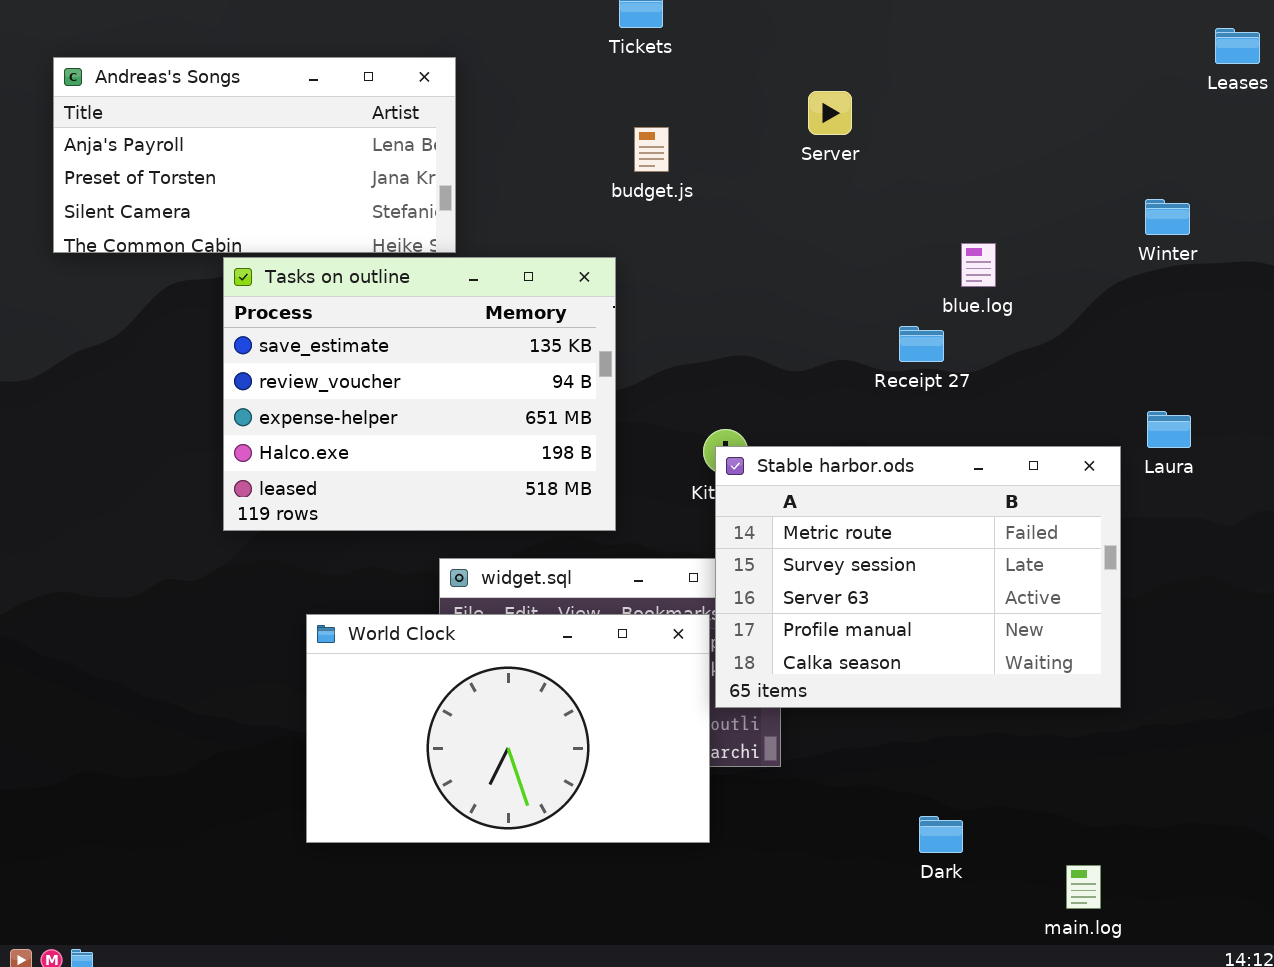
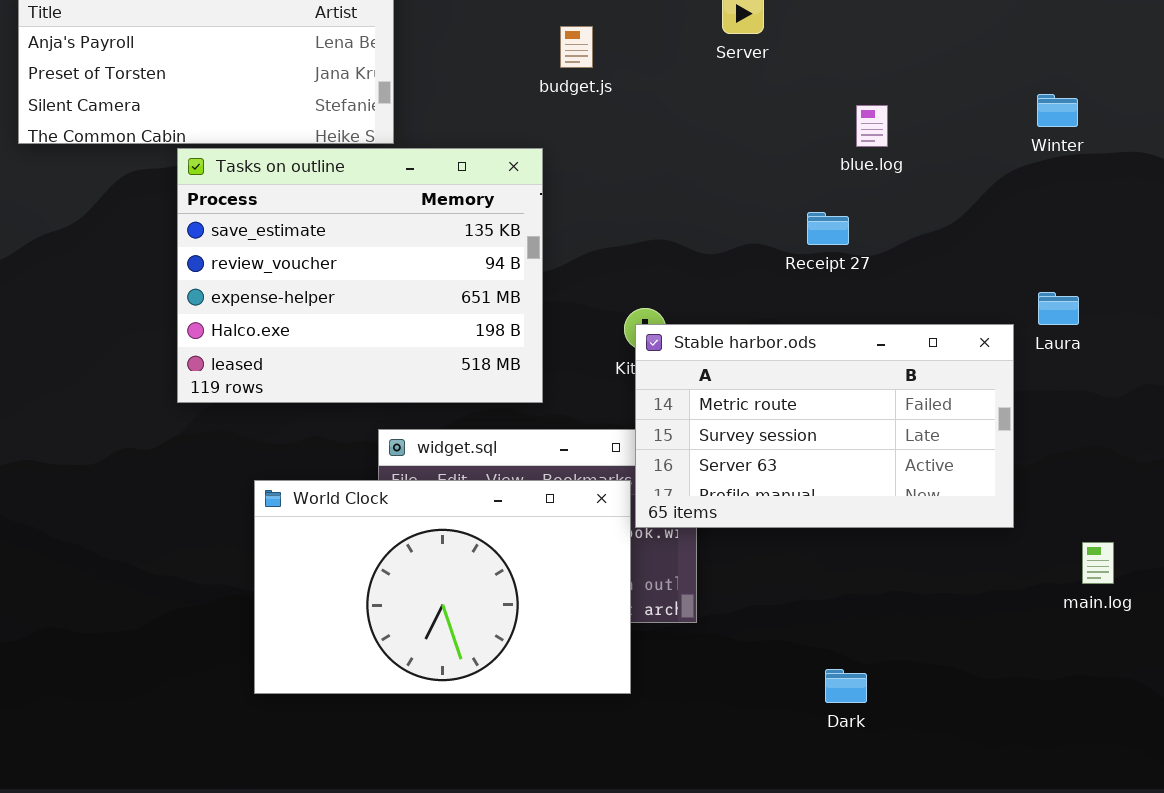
blue.log: [961,243,996,287] -> [856,105,888,147], moved
Stable harbor.ods: [715,446,1121,708] -> [635,324,1014,528], resized
main.log: [1066,865,1101,909] -> [1082,542,1114,584], moved

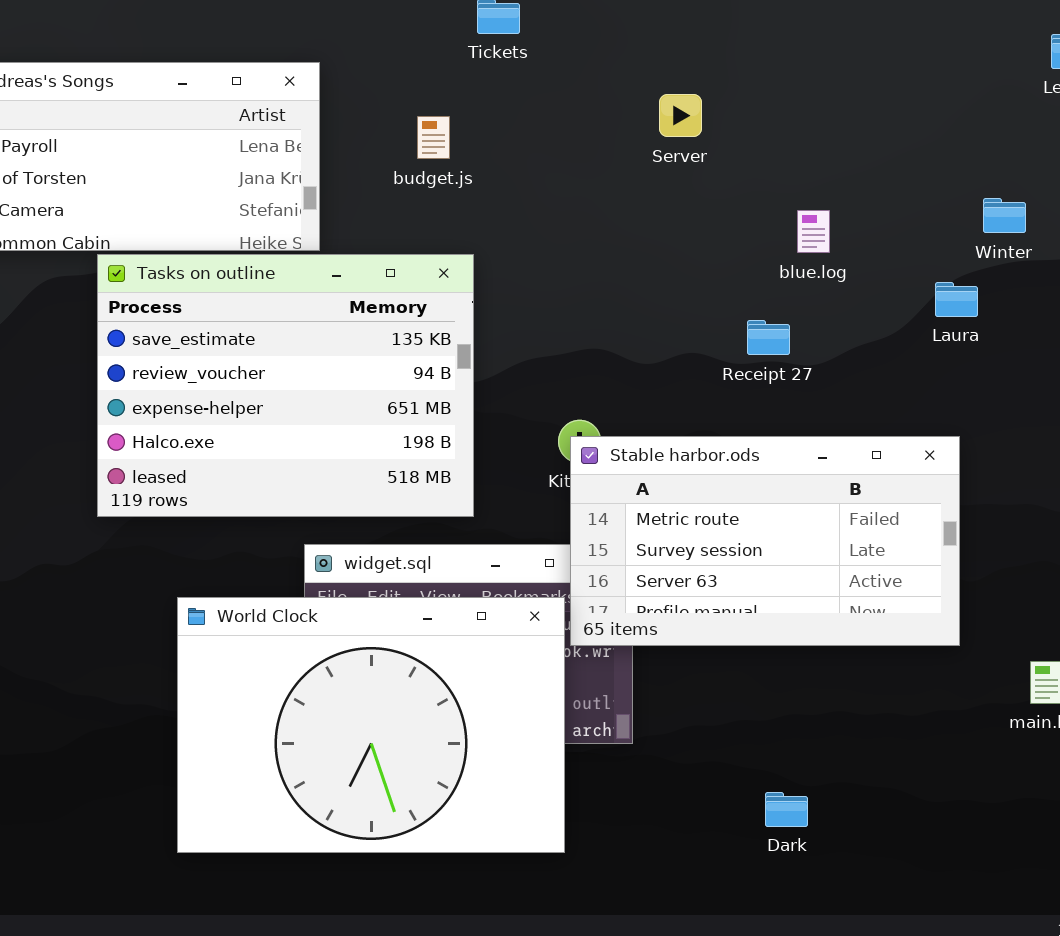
budget.js: [560,26,593,68] -> [417,116,450,159], moved
Laura: [1038,292,1079,325] -> [935,282,978,317], moved
World Clock: [254,480,631,694] -> [177,597,565,853], resized

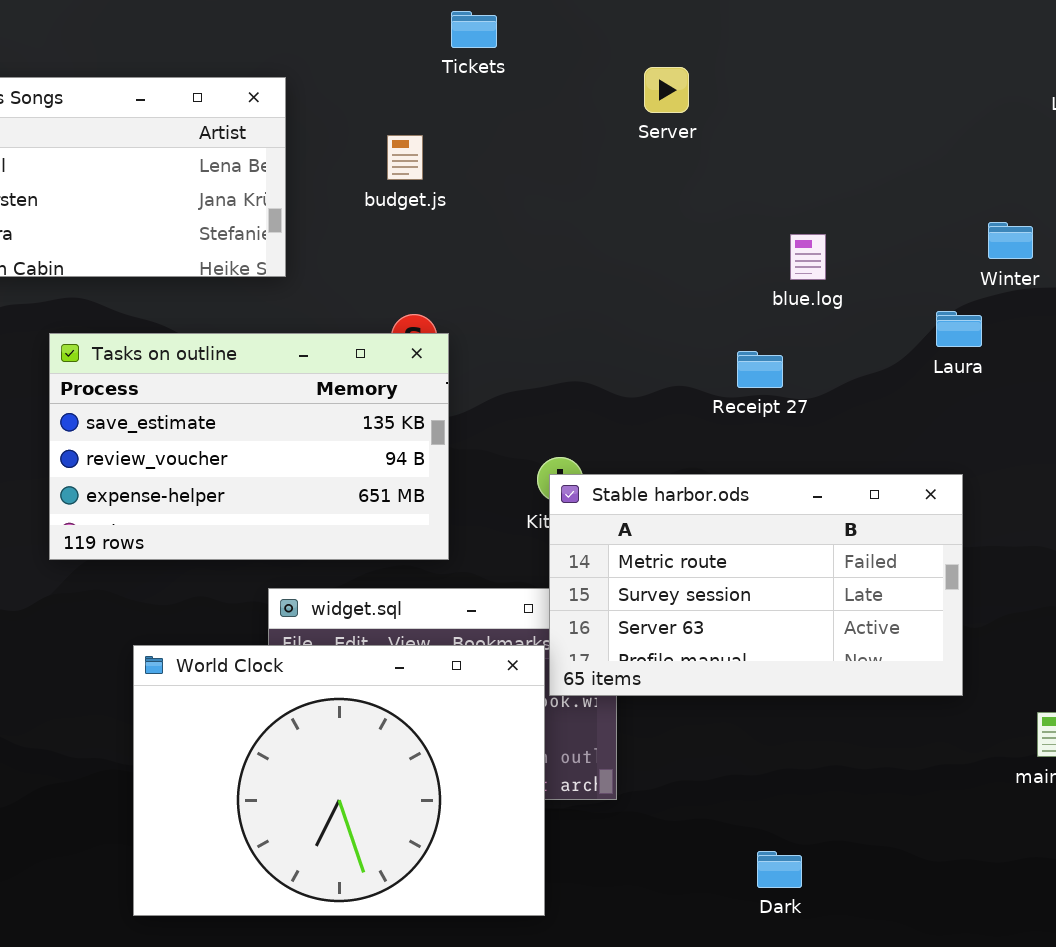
Server: [659,94,702,137] -> [644,67,689,113], moved
Tasks on outline: [97,254,474,517] -> [49,333,449,560], resized

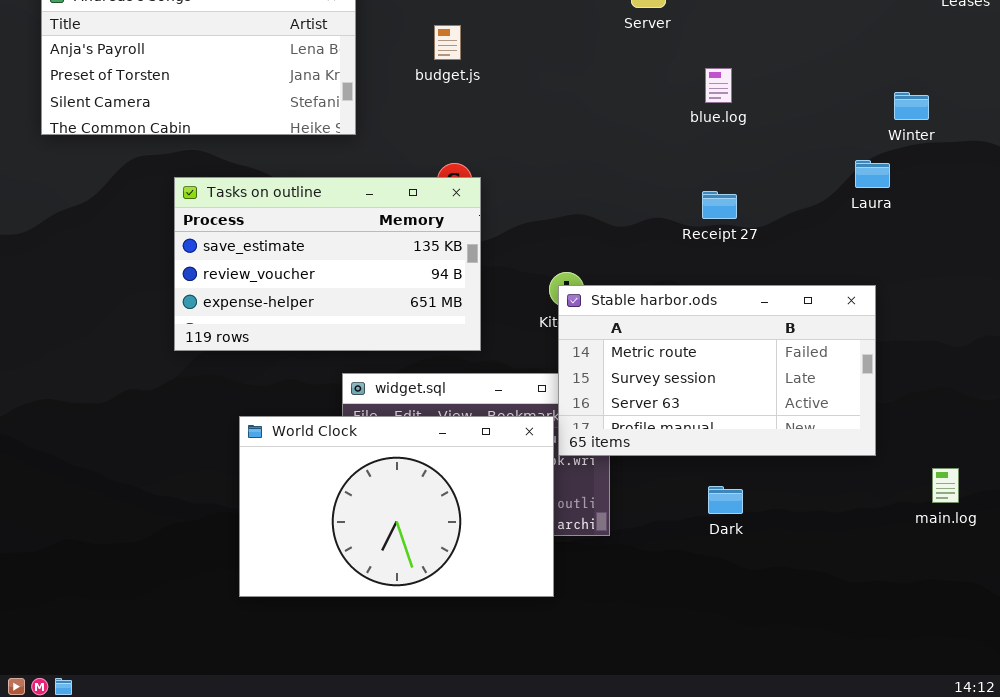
blue.log: [790,234,826,280] -> [705,68,732,103], moved
World Clock: [133,645,545,916] -> [239,416,554,597], resized
Dark: [757,851,802,888] -> [708,486,743,514], moved

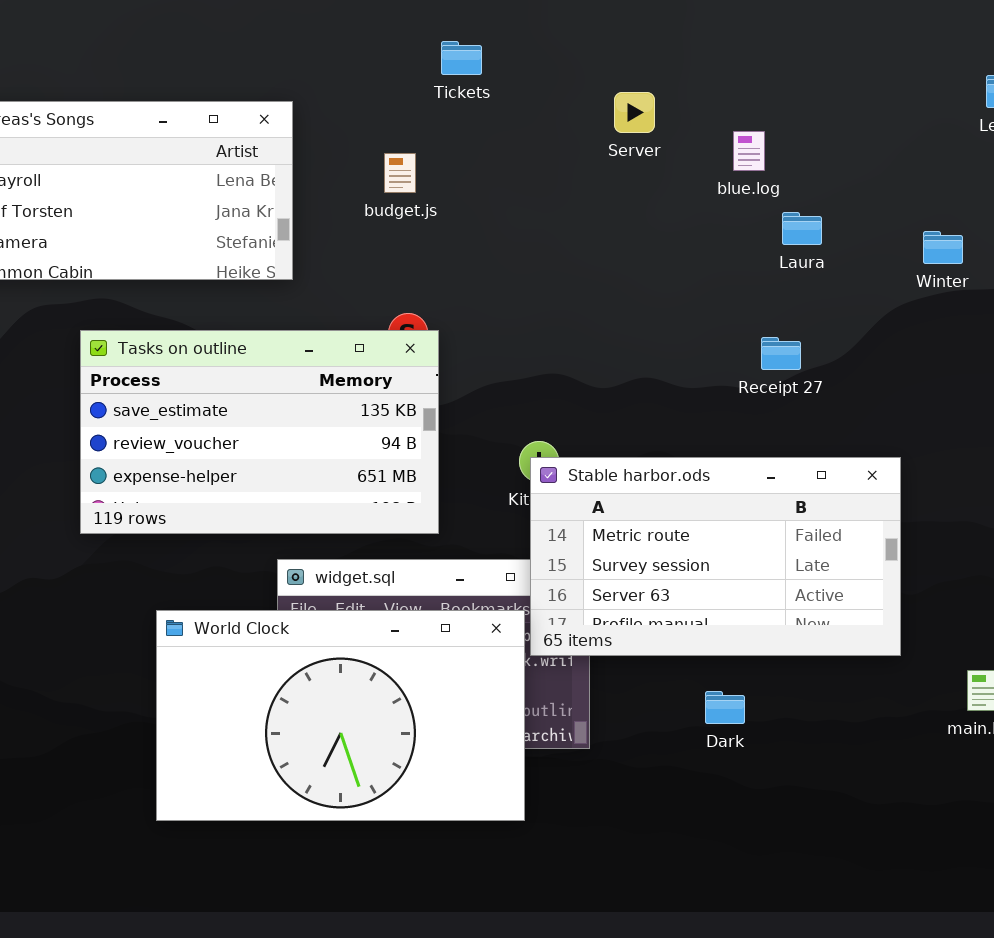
blue.log: [705,68,732,103] -> [733,131,765,171], moved
Laura: [855,160,890,188] -> [782,212,822,245], moved
Receipt 27: [702,191,737,219] -> [761,337,801,370], moved

